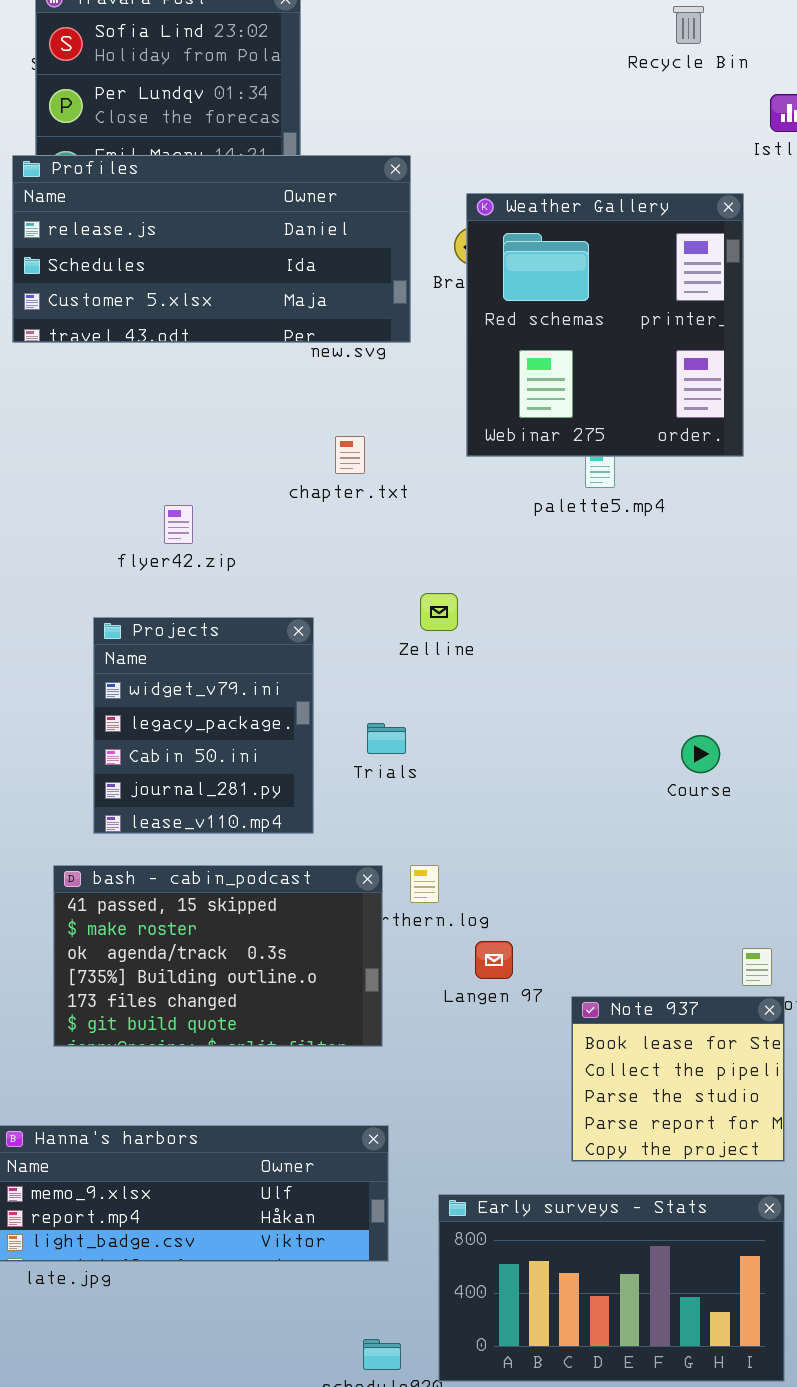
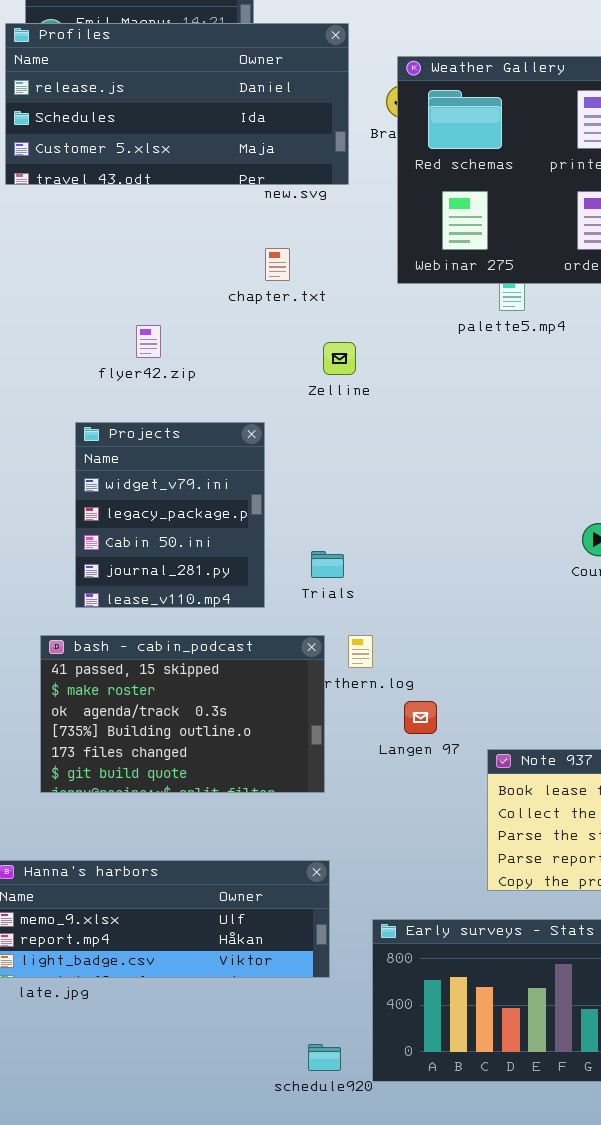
chapter.txt: [335,436,365,474] -> [265,248,290,281], moved
Zelline: [420,593,458,631] -> [323,342,356,375], moved
Trials: [367,723,406,754] -> [311,551,344,578], moved

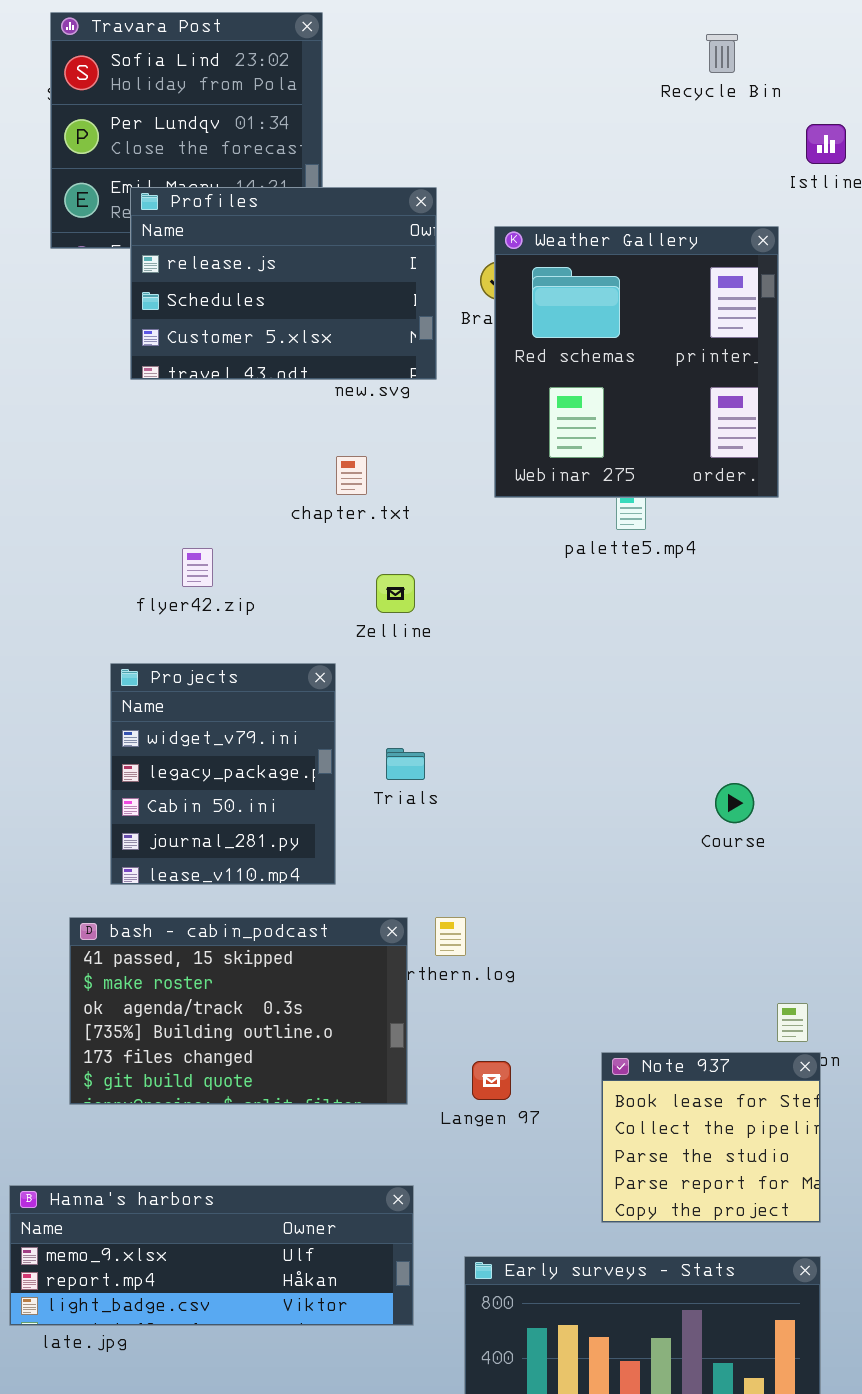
Profiles: [5,23,349,185] -> [130,187,437,380], resized
Zelline: [323,342,356,375] -> [376,574,415,613], moved
Trials: [311,551,344,578] -> [386,748,425,780], moved
Langen 97: [404,701,437,734] -> [472,1061,511,1100], moved

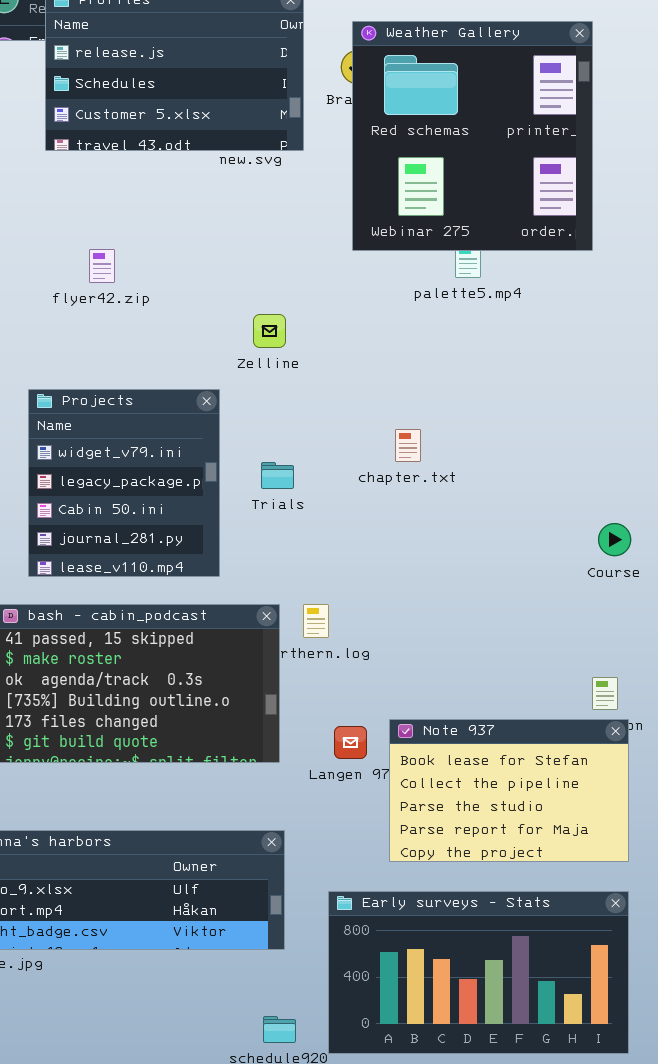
chapter.txt: [336,456,367,495] -> [395,429,421,462], moved
flyer42.zip: [182,548,213,587] -> [89,249,115,283], moved
Course: [715,783,754,823] -> [598,523,631,556], moved
Note 937: [601,1052,821,1223] -> [389,719,629,862], resized

